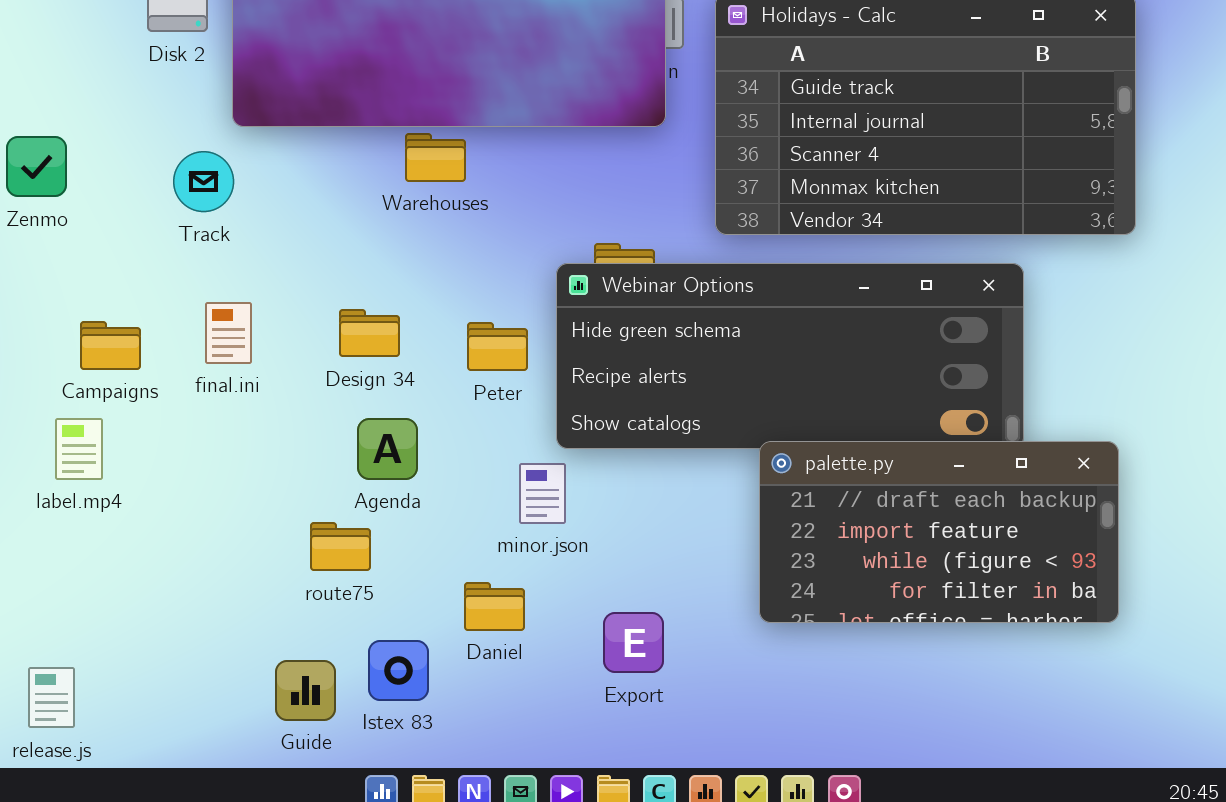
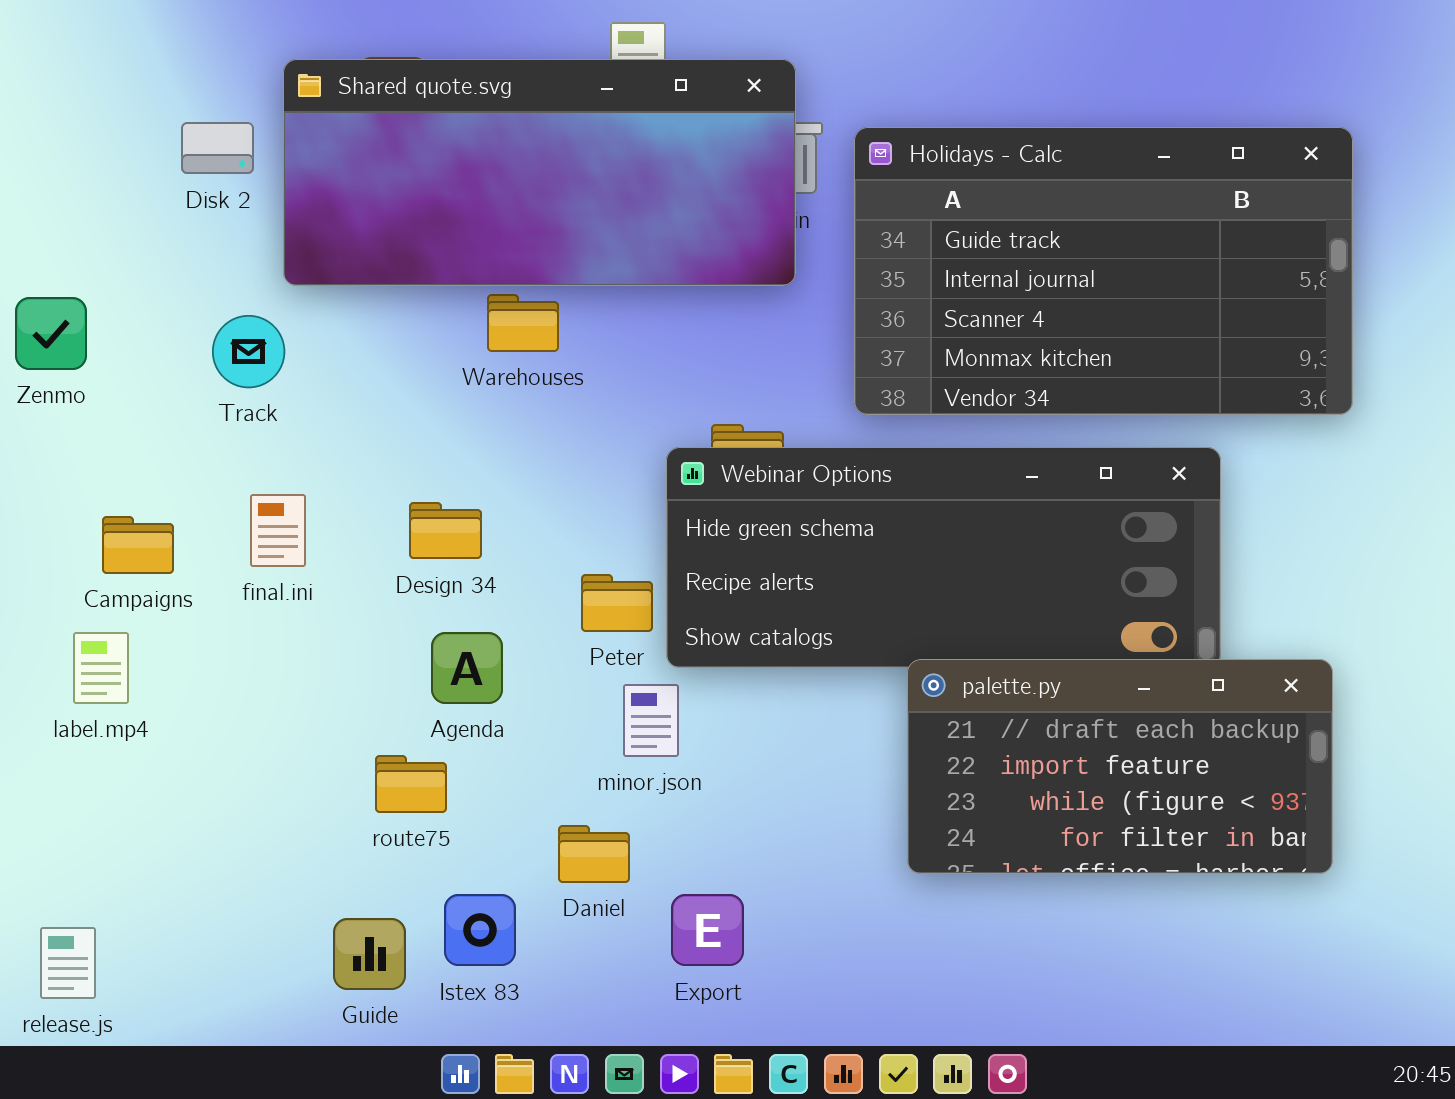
Peter: [467,322,528,371] -> [581,574,653,632], moved
Export: [603,612,664,673] -> [671,894,744,966], moved

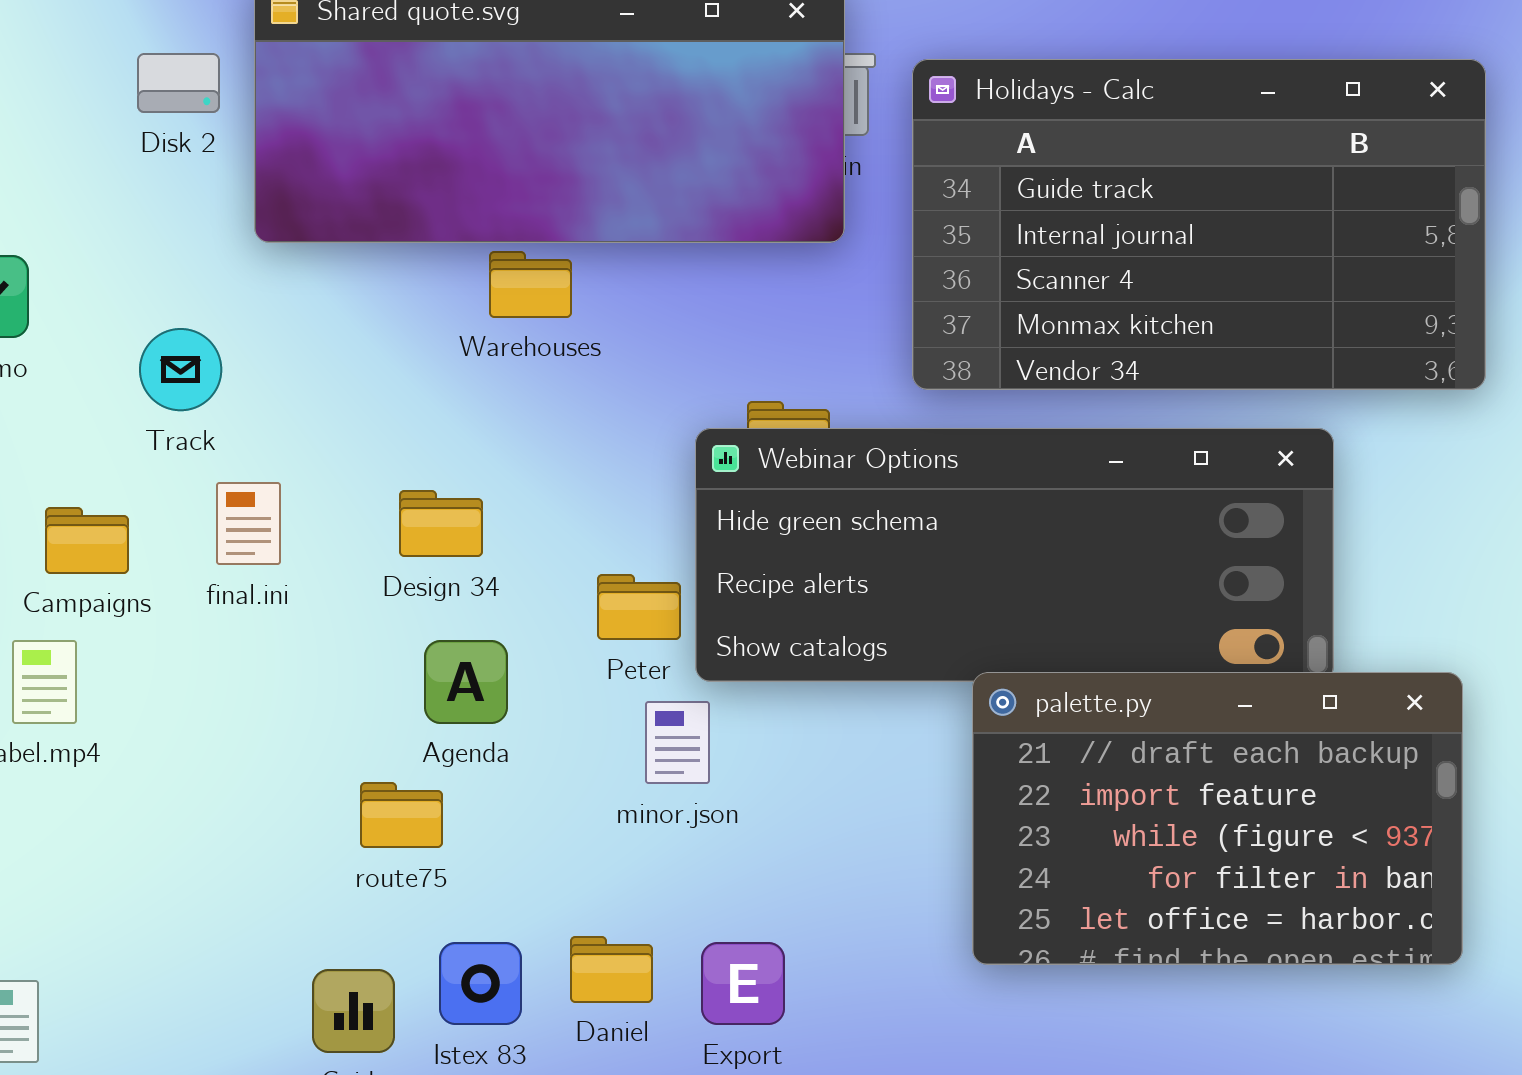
Track: [212,315,285,388] -> [139,328,222,411], moved
palette.py: [907,659,1333,874] -> [972,672,1463,965], resized
Daniel: [558,825,630,883] -> [570,936,653,1003], moved

